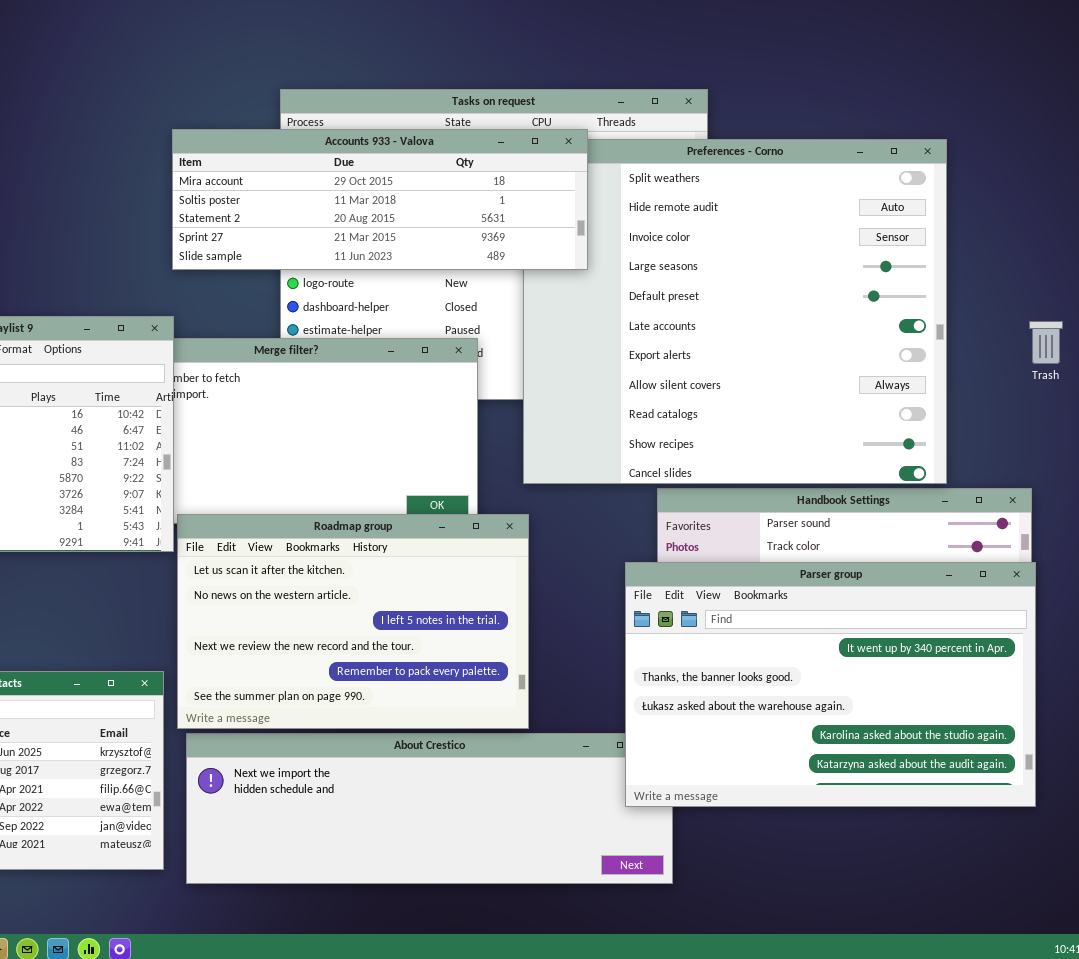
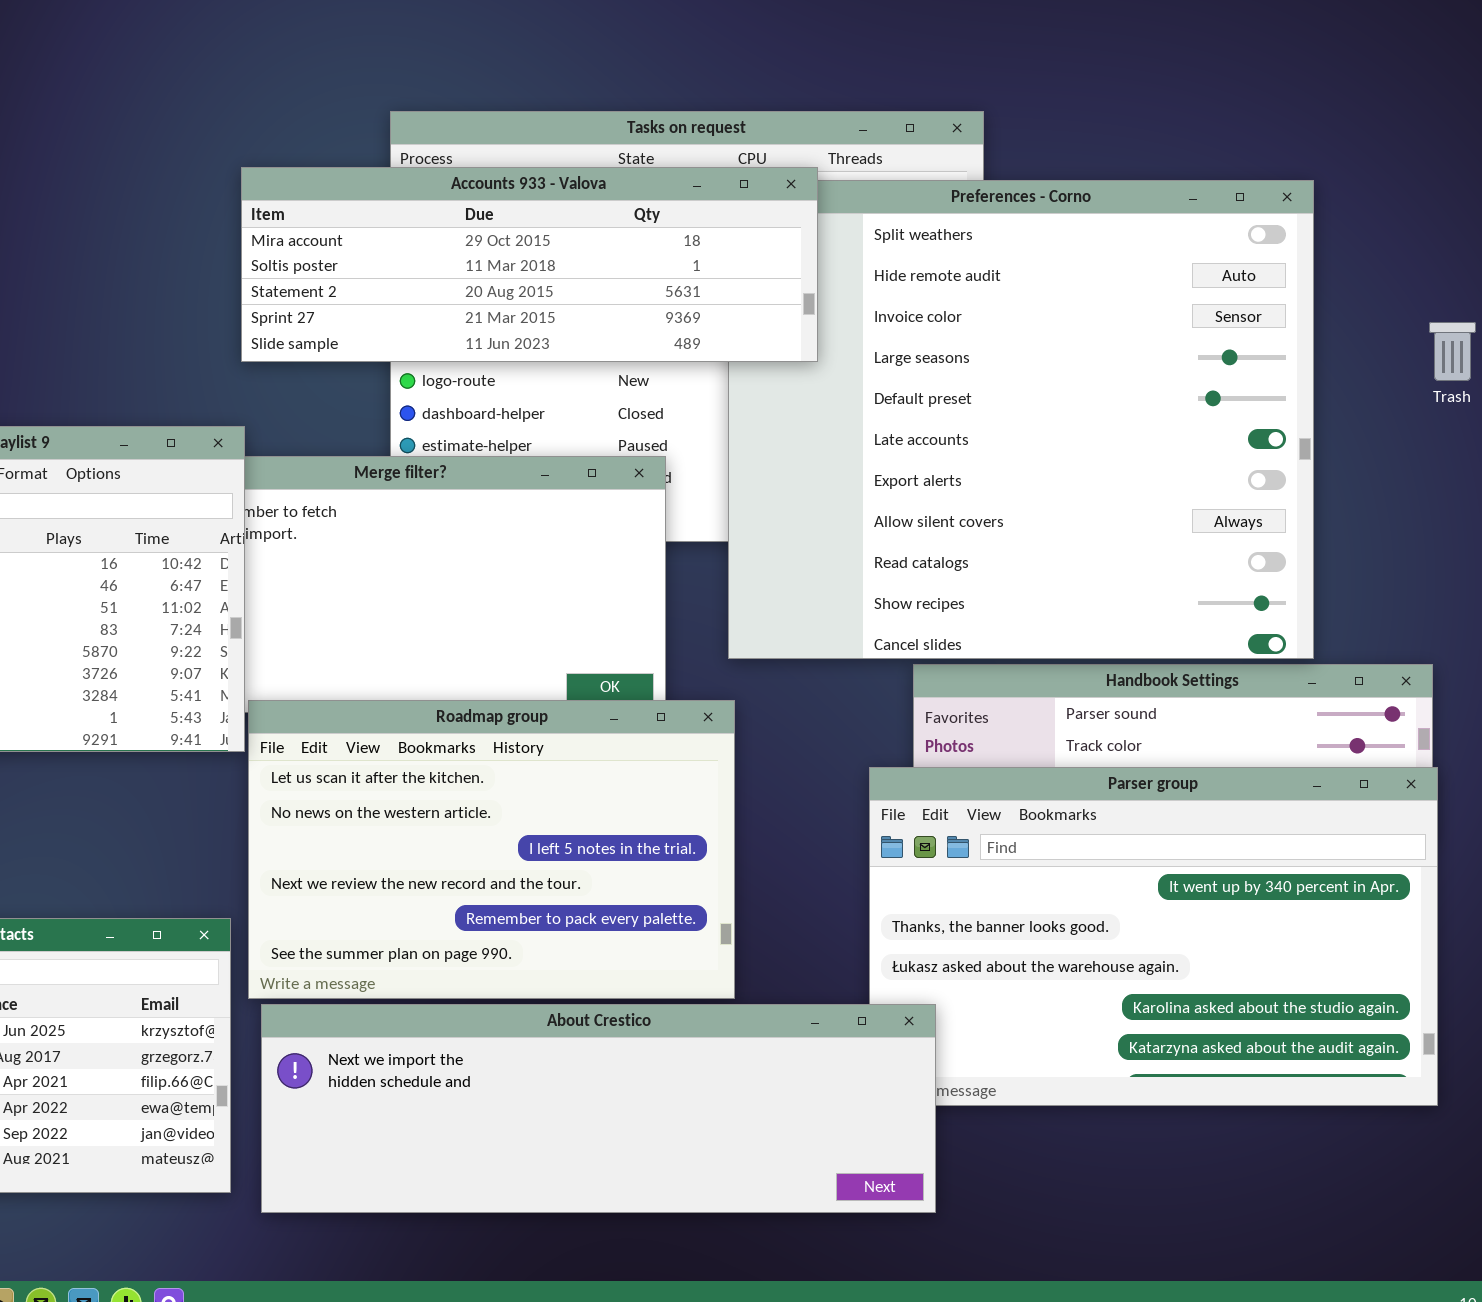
Trash: [1029,321,1063,364] -> [1429,322,1476,381], moved
About Crestico: [186,733,673,884] -> [261,1004,936,1213], raised

